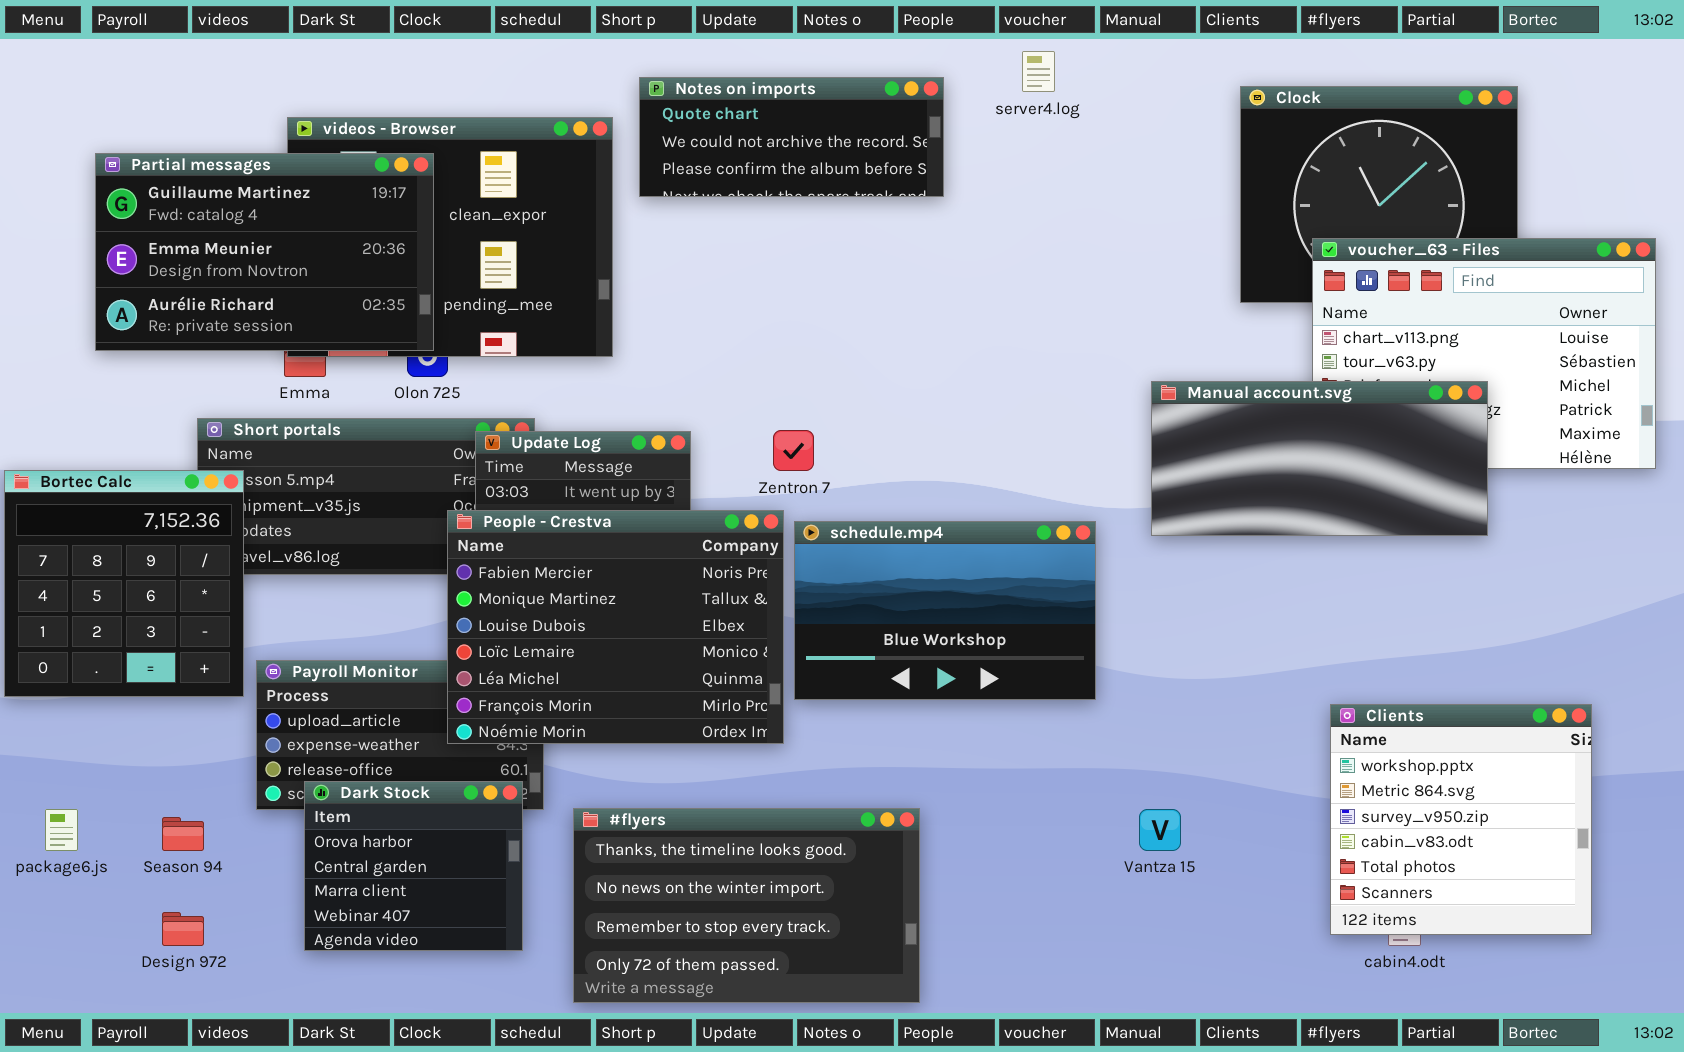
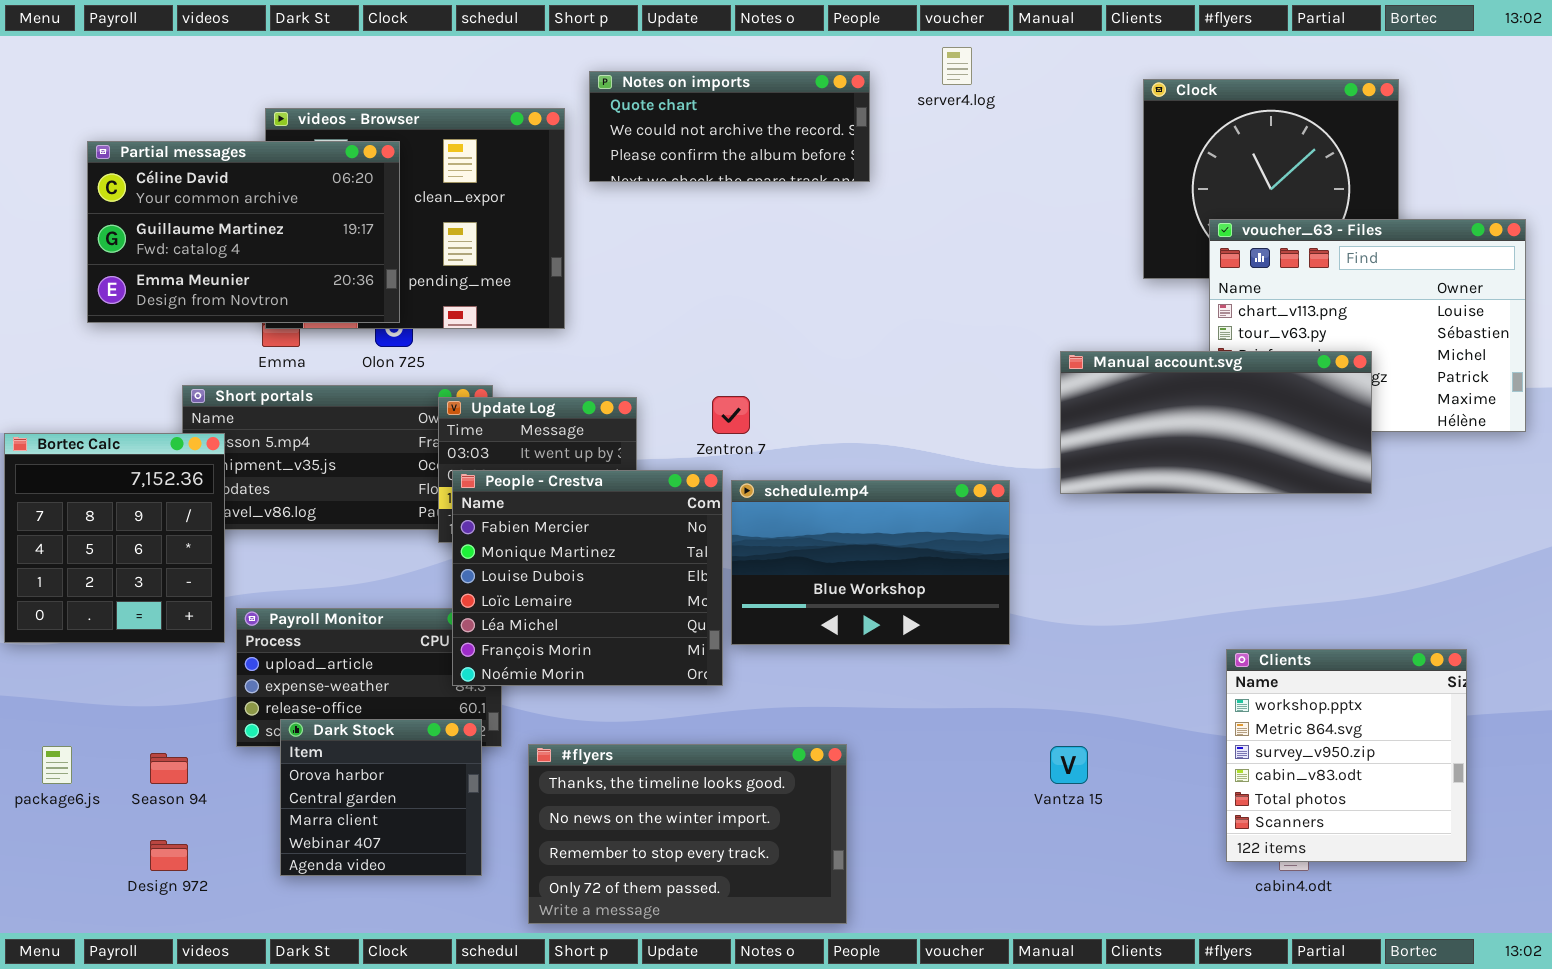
Partial messages: [95,153,434,351] -> [87,141,400,323], scrolled up 1 row
People - Crestva: [447,510,784,744] -> [452,470,723,686], resized

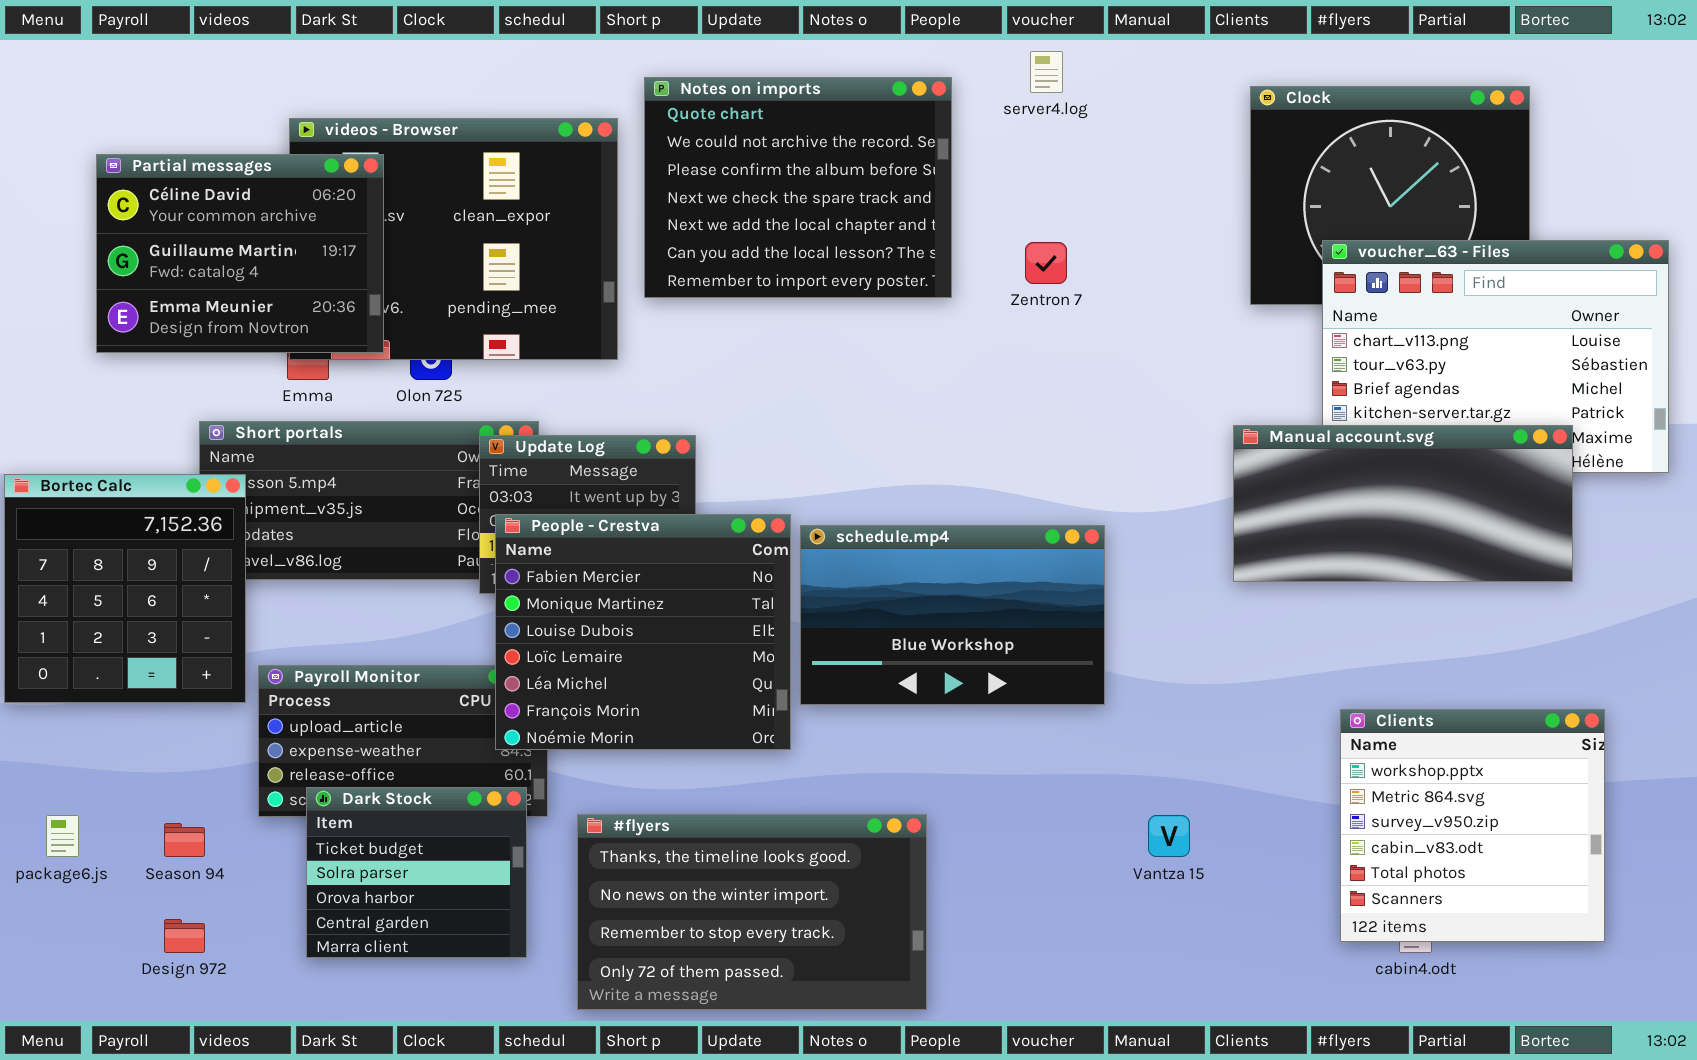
Notes on imports: [589,71,870,182] -> [644,77,952,298], resized
Partial messages: [87,141,400,323] -> [96,154,384,353], resized
Manual account.svg: [1060,351,1372,494] -> [1233,425,1573,582], moved
Zentron 7: [712,396,750,434] -> [1025,242,1067,284], moved
Dark Stock: [280,719,482,876] -> [306,787,527,958], scrolled up 2 rows

